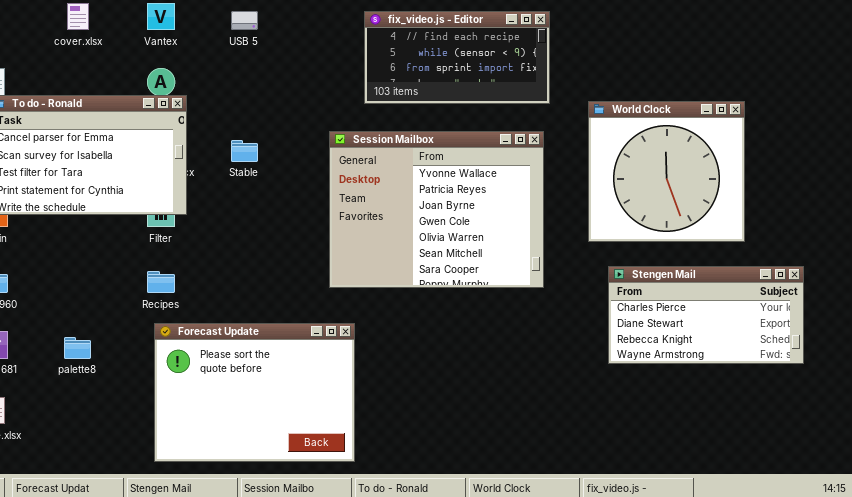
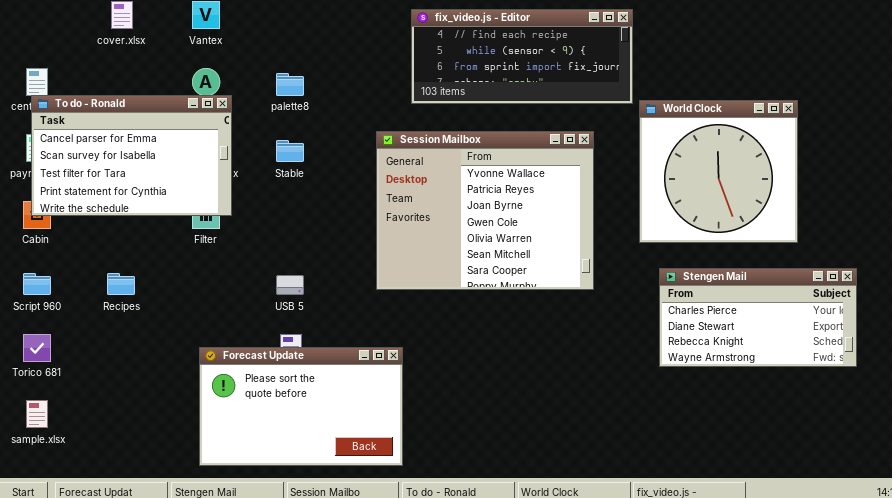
USB 5: [231,11,258,30] -> [276,275,304,295], moved
fix_video.js - Editor: [364,11,550,104] -> [411,9,633,104], resized
Recipes: [147,271,175,293] -> [107,273,135,295], moved
Forecast Update: [154,323,355,462] -> [199,347,403,466], resized
palette8: [64,337,91,359] -> [276,73,304,96], moved

